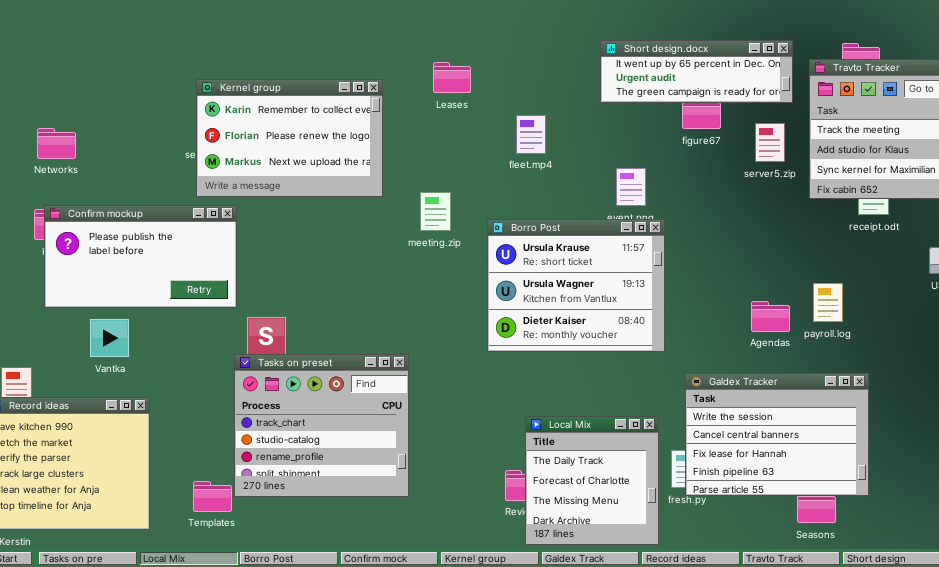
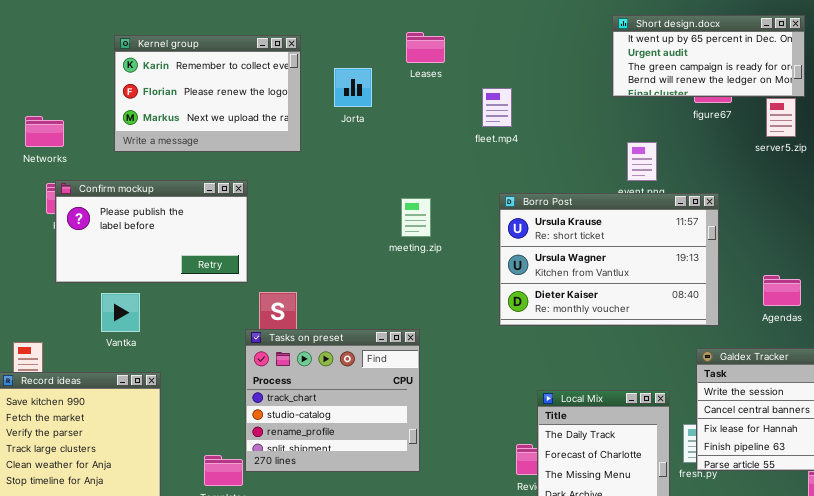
Short design.docx: [600,40,793,103] -> [612,15,805,97], resized
Leases: [433,62,471,93] -> [406,32,445,63], moved
Kernel group: [196,79,383,197] -> [114,35,301,152], moved
fleet.mp4: [516,115,546,154] -> [482,88,512,127], moved
Networks: [37,128,76,159] -> [25,116,64,147], moved
meeting.zip: [420,192,451,231] -> [401,198,431,237], moved
Borro Post: [487,219,665,352] -> [499,193,719,326], resized

